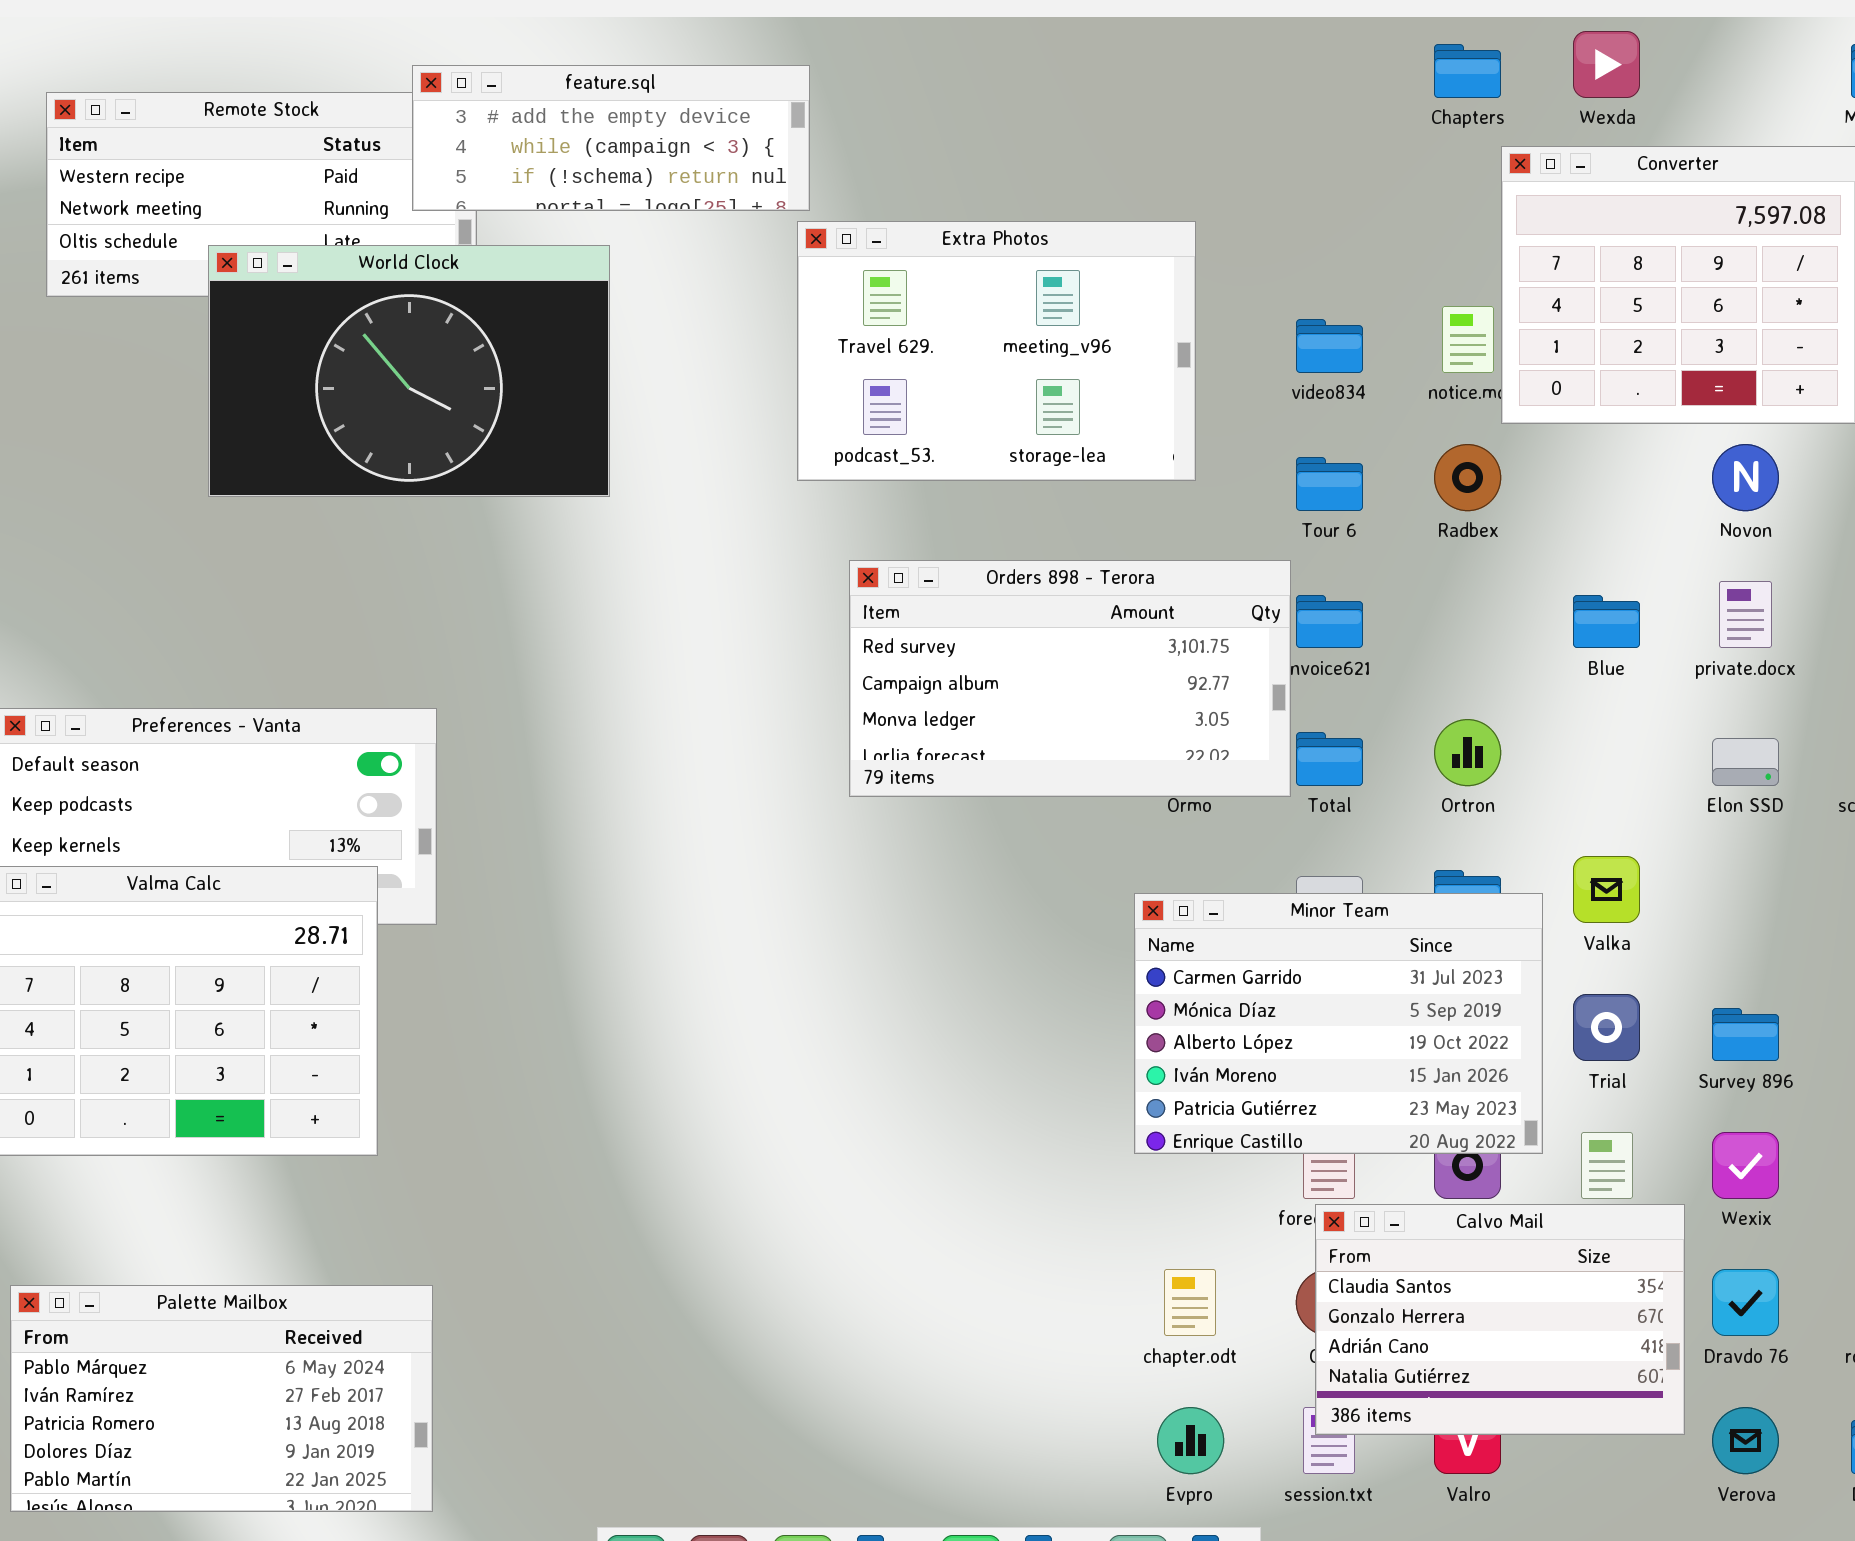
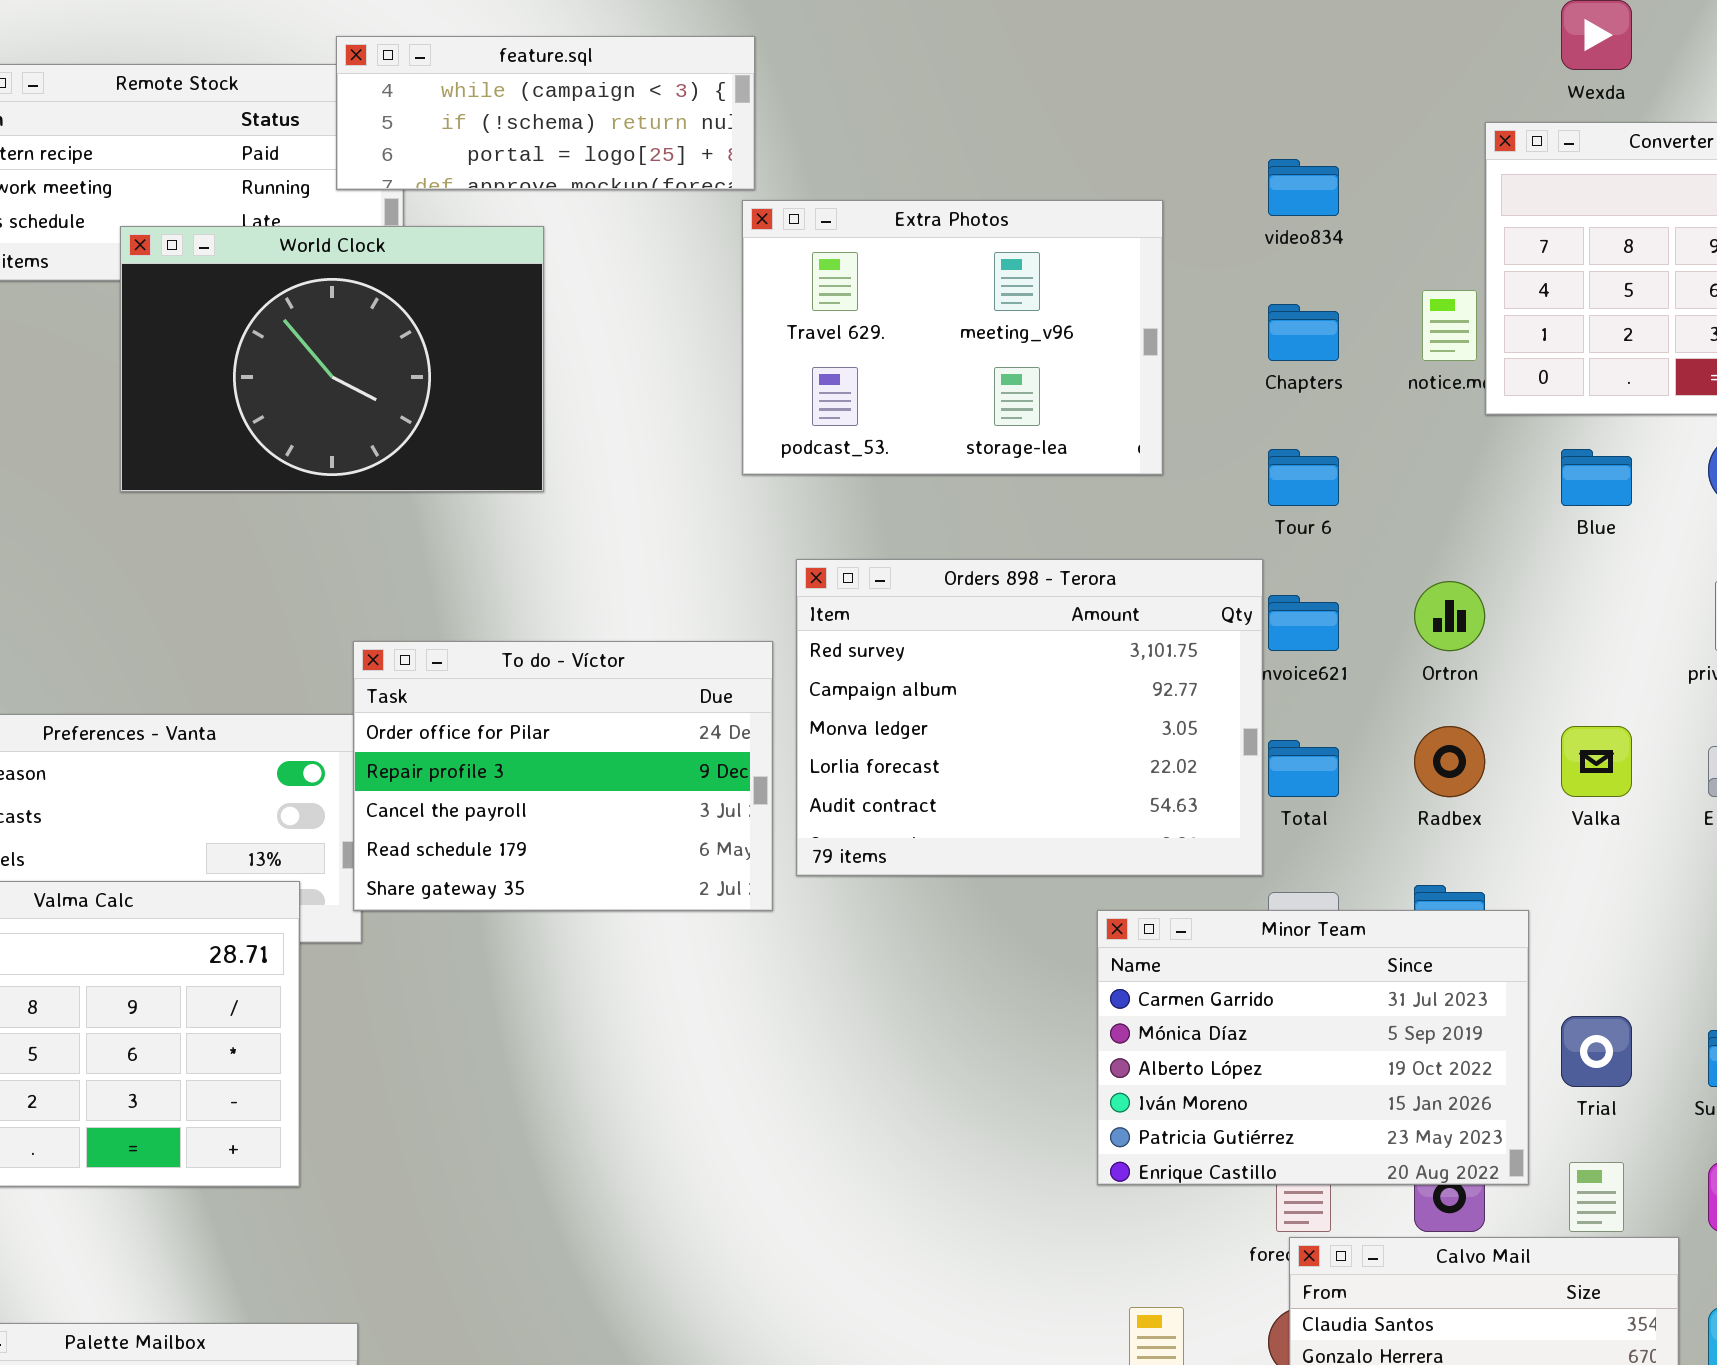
Chapters: [1434,44,1501,98] -> [1268,304,1339,361], moved
feature.sql: [412,65,810,211] -> [336,36,755,190], scrolled down 1 row
video834: [1296,319,1363,373] -> [1268,159,1339,216], moved
Radbex: [1434,444,1501,511] -> [1414,726,1485,797], moved
Orders 898 - Terora: [849,560,1291,797] -> [796,559,1263,876], resized
Blue: [1573,595,1640,648] -> [1561,449,1632,506], moved
To do - Víctor: none -> [353,641,773,911], opened
Ortron: [1434,719,1501,786] -> [1414,581,1485,651], moved
Valka: [1573,856,1640,923] -> [1561,726,1632,797], moved

